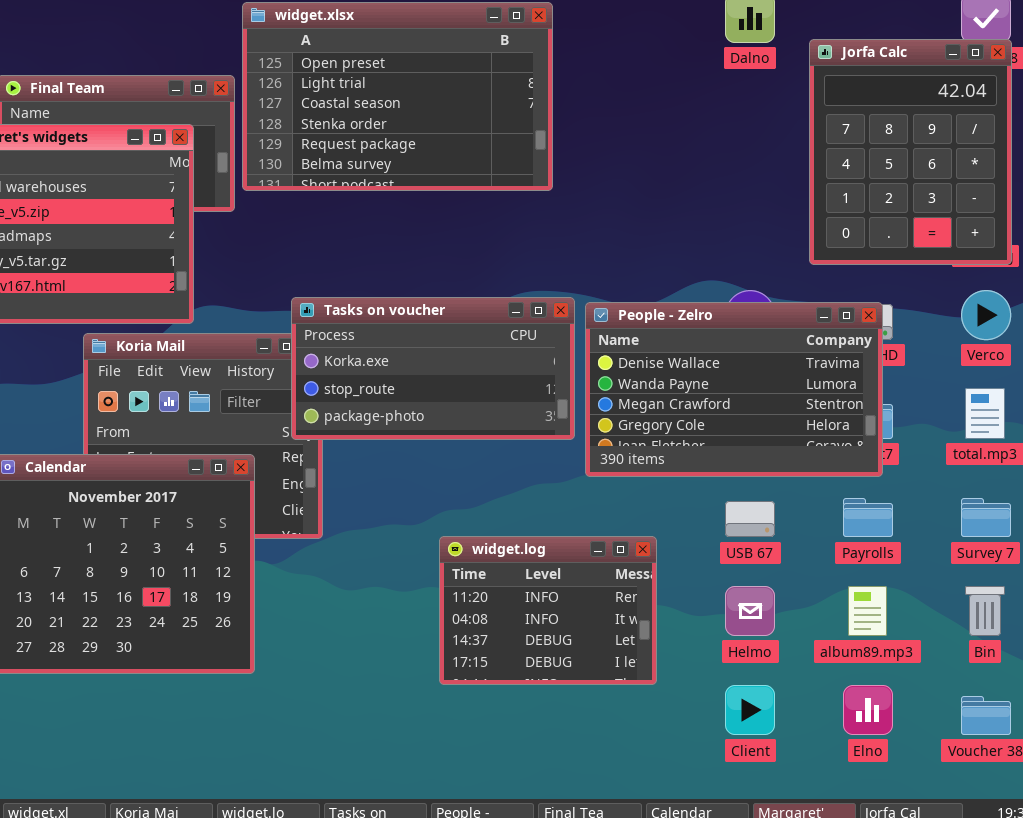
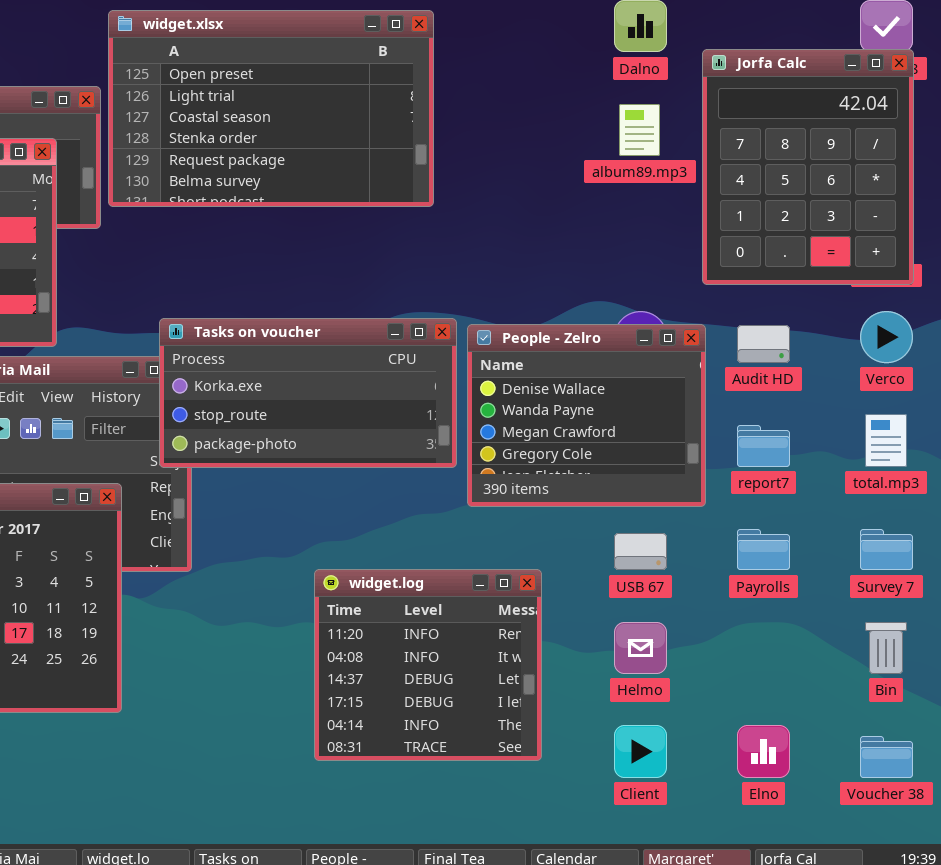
People - Zelro: [585,302,883,477] -> [467,324,706,507], resized
widget.log: [439,536,657,685] -> [314,569,542,761], resized
album89.mp3: [848,586,887,636] -> [619,104,660,156], moved

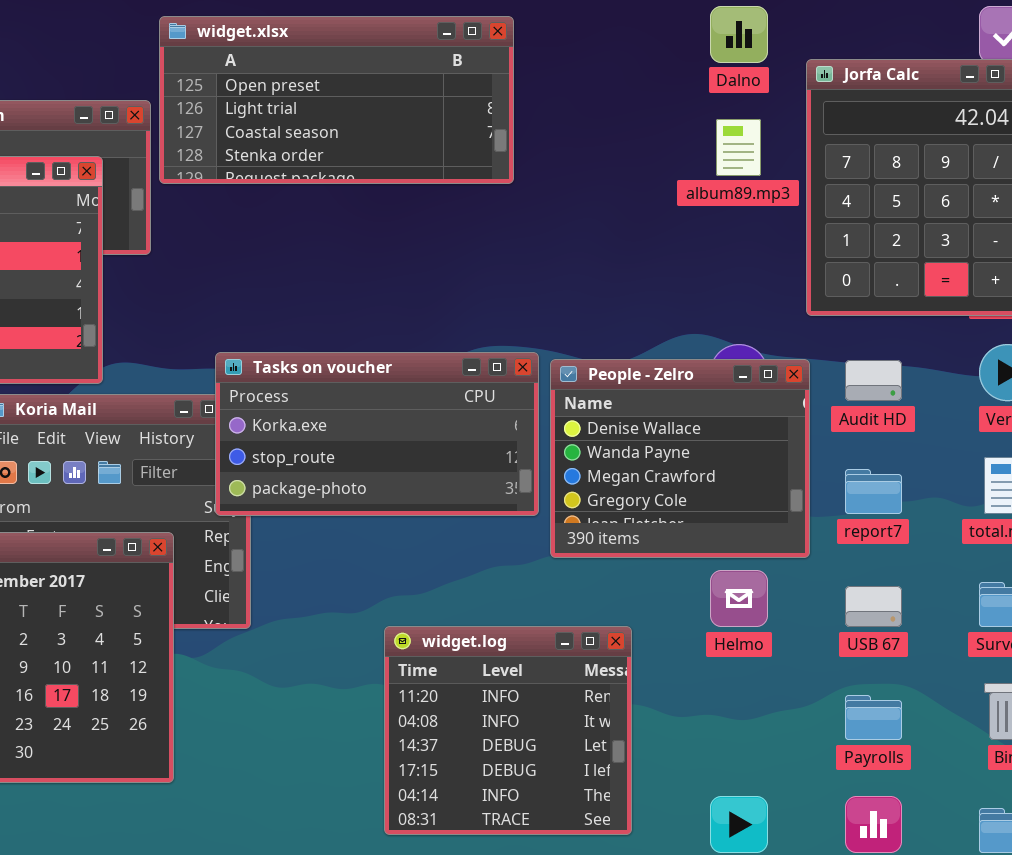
widget.xlsx: [108,10,434,207] -> [159,16,514,184], resized
Payrolls: [737,529,790,570] -> [845,695,902,740], moved
USB 67: [614,533,667,570] -> [845,586,902,627], moved
Helmo: [614,622,667,674] -> [710,570,768,627], moved

